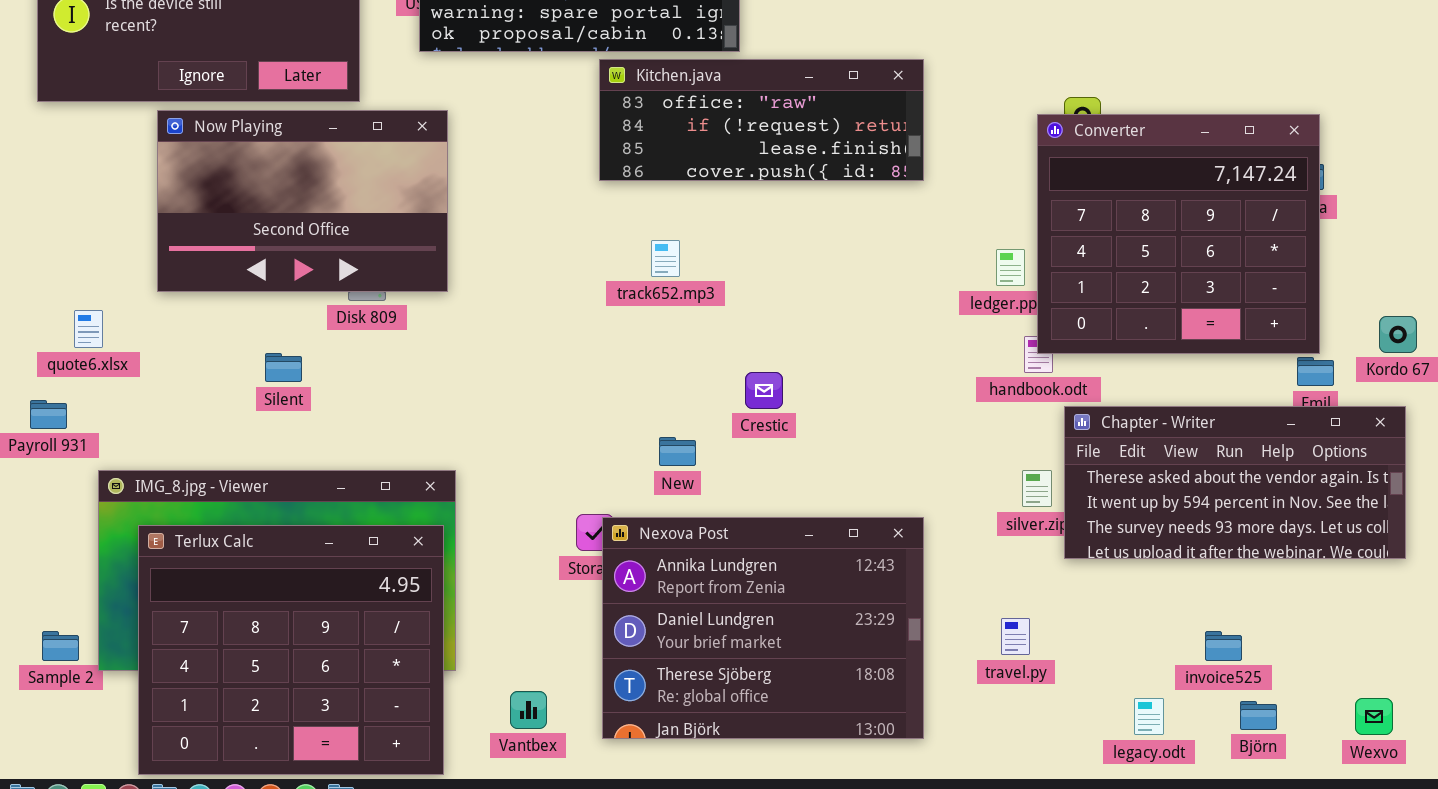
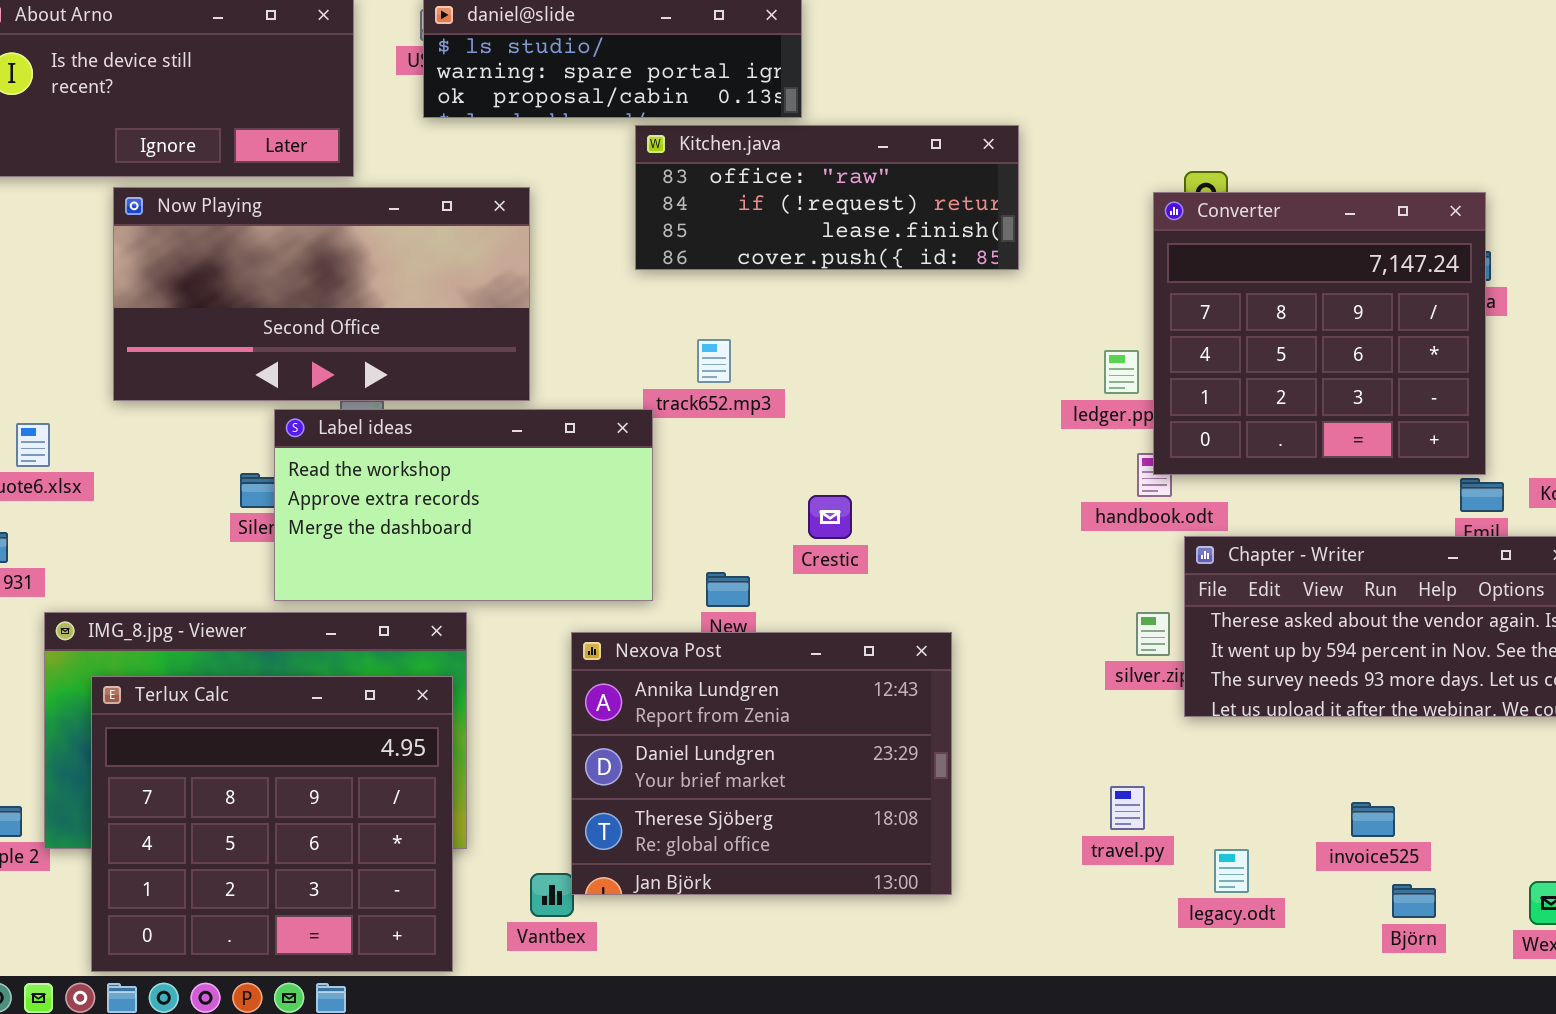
Now Playing: [157,110,448,292] -> [113,187,530,401], resized
Label ideas: none -> [274,409,653,601], opened
Nexova Post: [602,517,924,739] -> [571,632,952,895], moved
legacy.odt: [1134,698,1164,735] -> [1214,849,1249,893], moved

